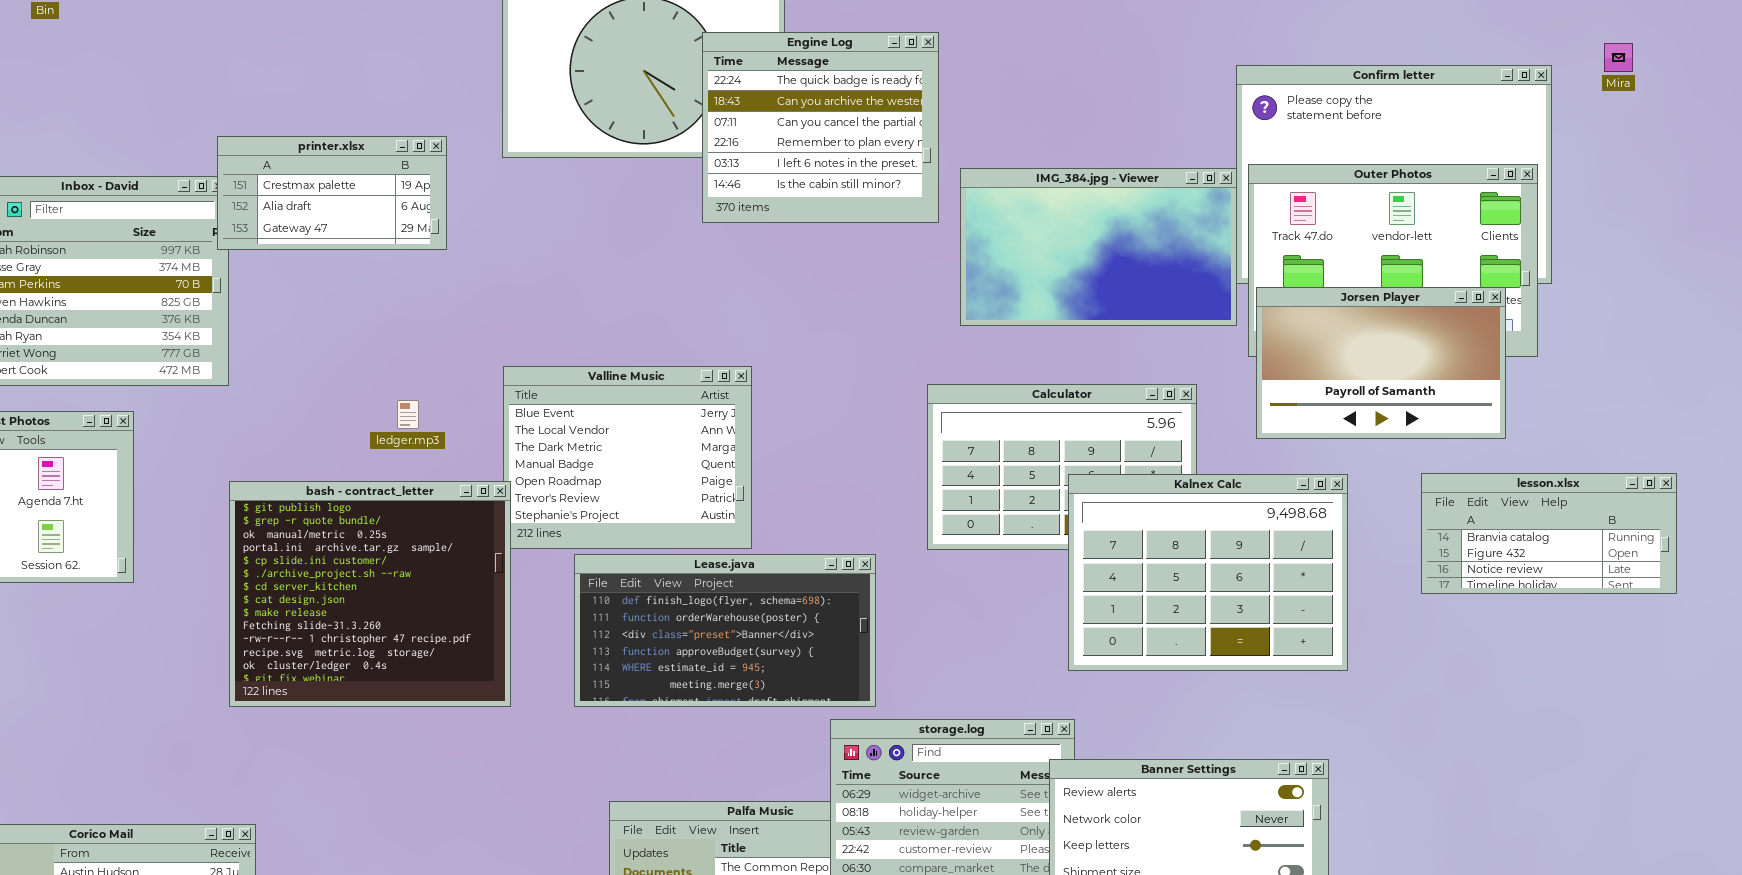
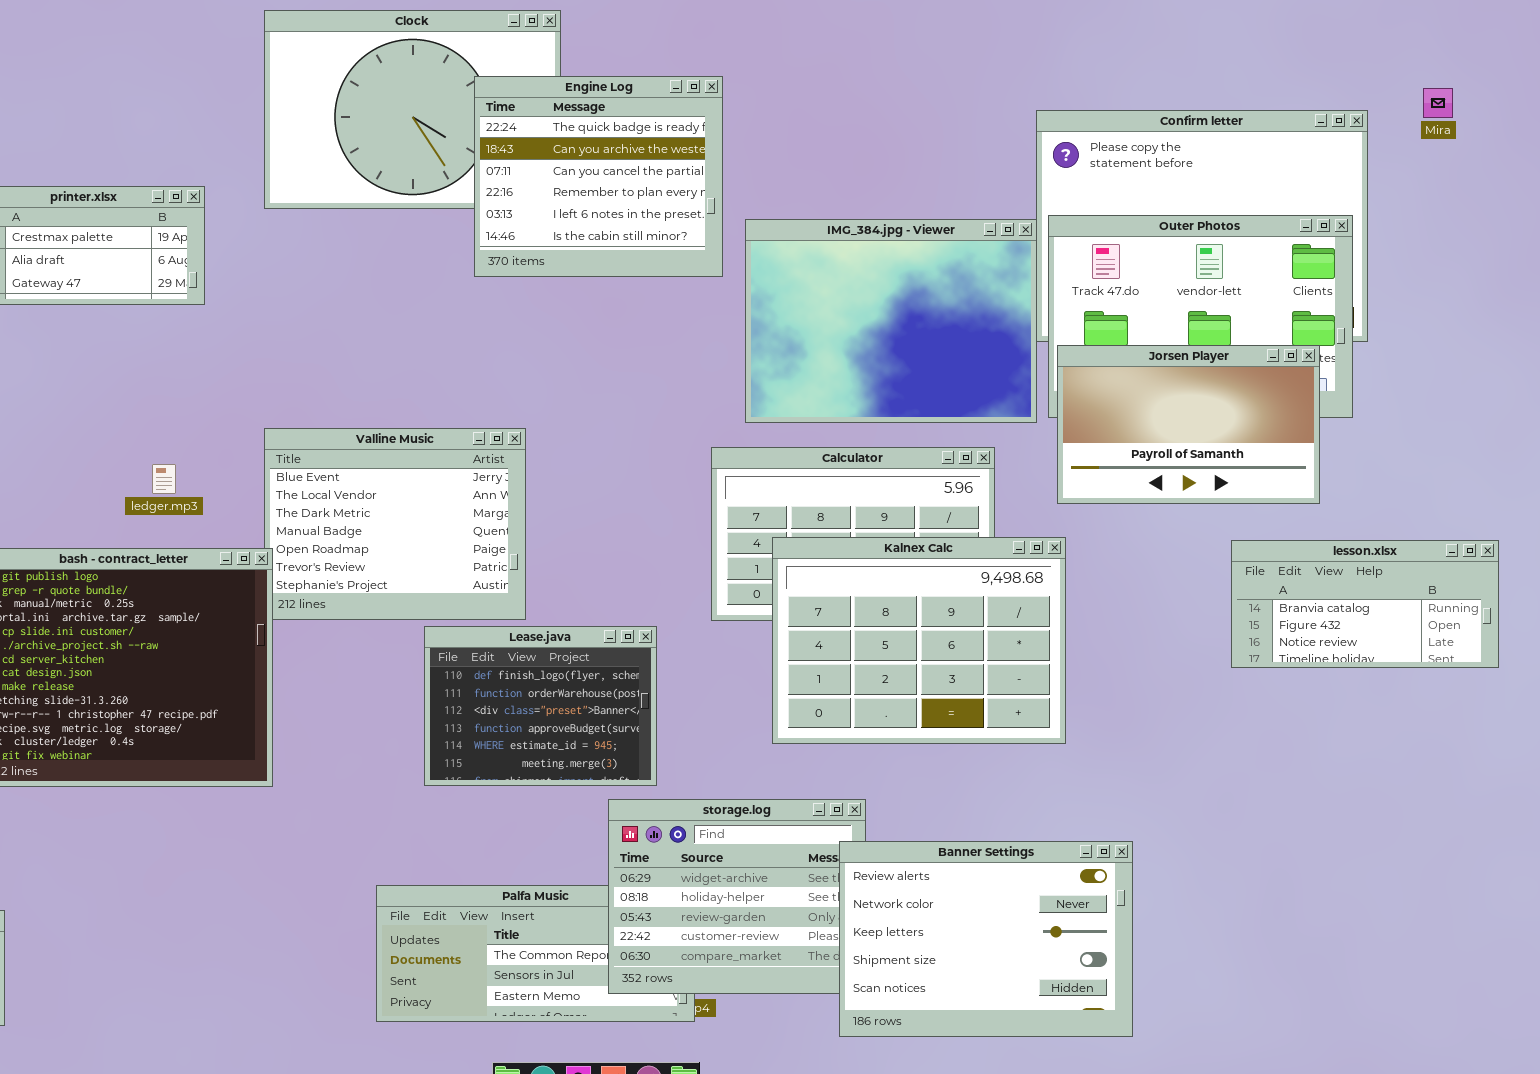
IMG_384.jpg - Viewer: [960,168,1237,326] -> [745,219,1037,423], resized
Kalnex Calc: [1068,474,1348,671] -> [772,537,1066,744], moved
Lease.java: [574,554,876,707] -> [424,626,657,786], resized

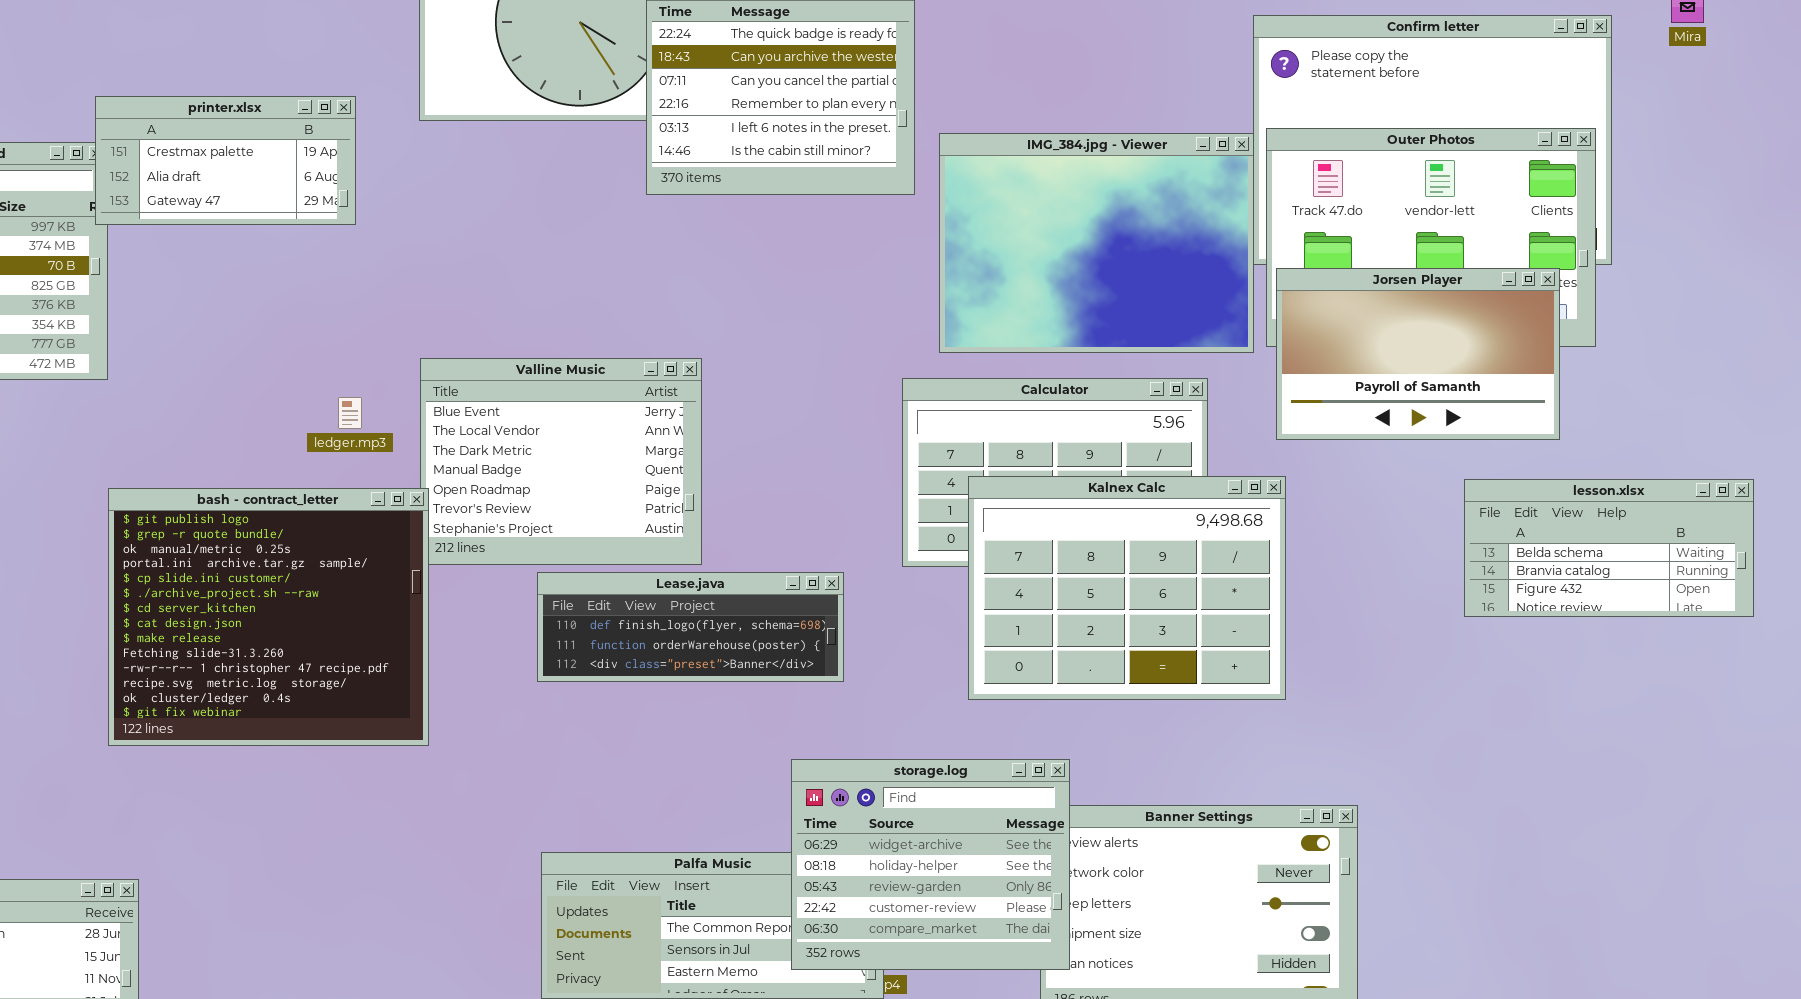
ledger.mp3: [152,464,176,494] -> [338,397,362,429], moved
lesson.xlsx: [1231,540,1499,668] -> [1464,479,1754,617], scrolled up 1 row
Lease.java: [424,626,657,786] -> [537,572,844,682], resized
storage.log: [608,799,866,994] -> [791,759,1070,970], raised

